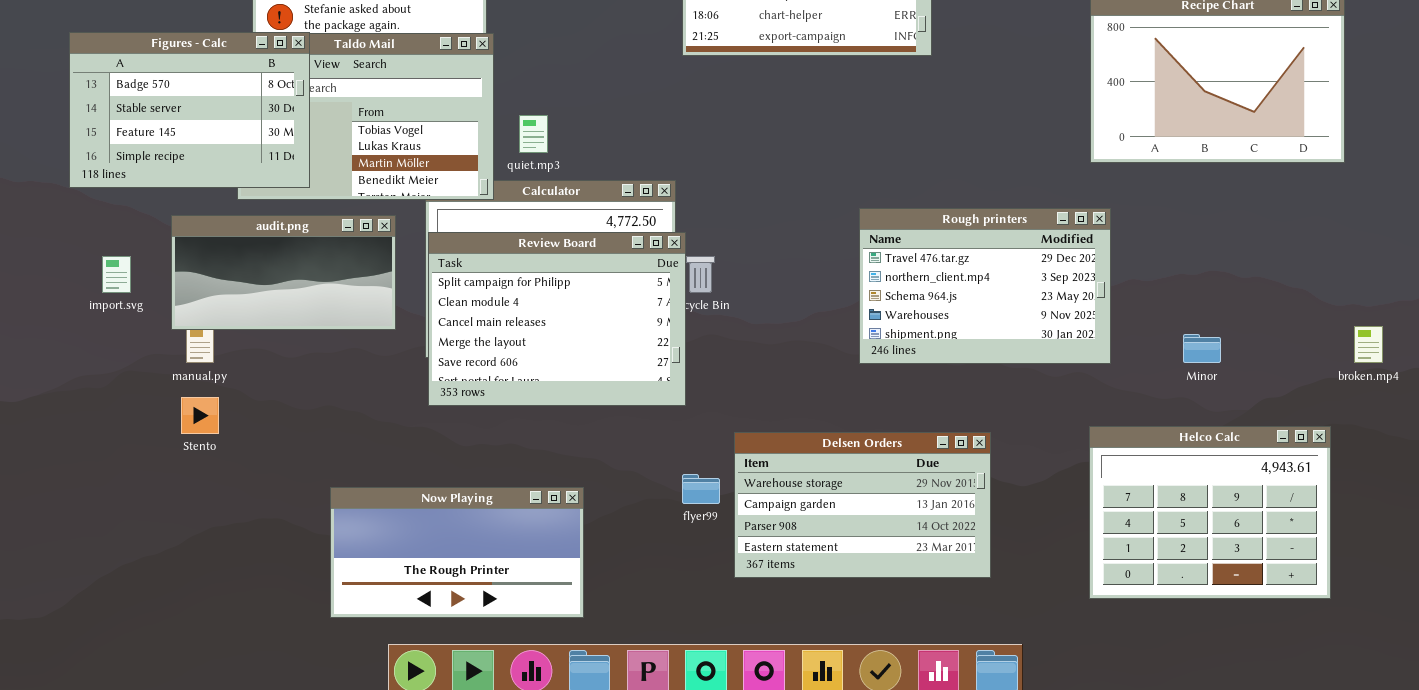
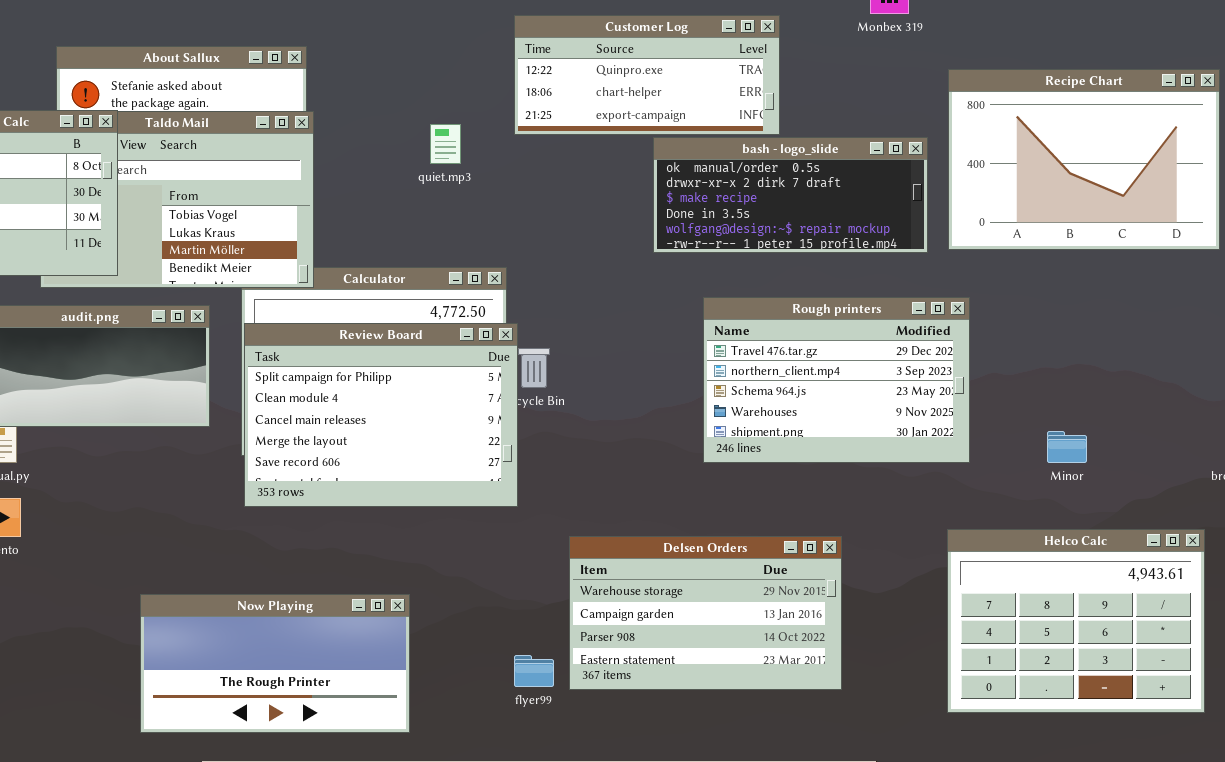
bash - logo_slide: none -> [653,137,928,253], opened
quiet.mp3: [519,115,548,153] -> [430,124,461,164], moved
flyer99: [682,474,720,504] -> [514,655,554,687], moved

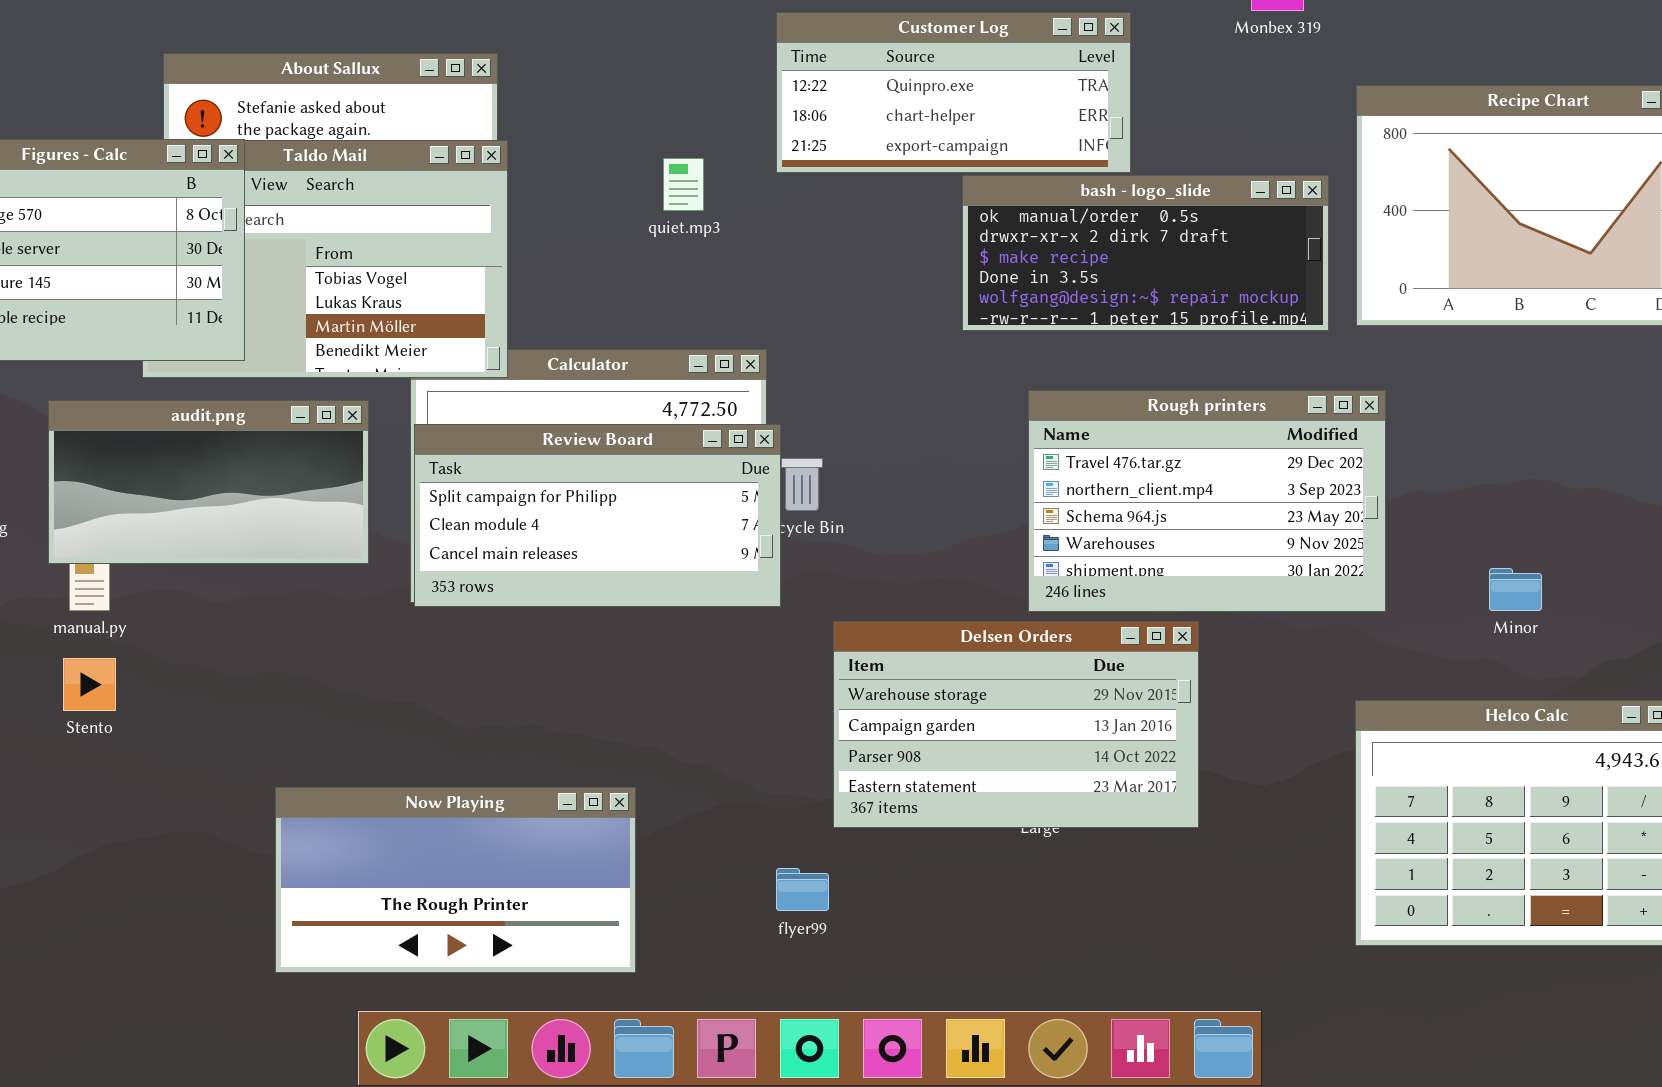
Review Board: [244,323,518,507] -> [414,424,781,607], resized
Delsen Orders: [569,536,842,690] -> [833,621,1199,828], moved

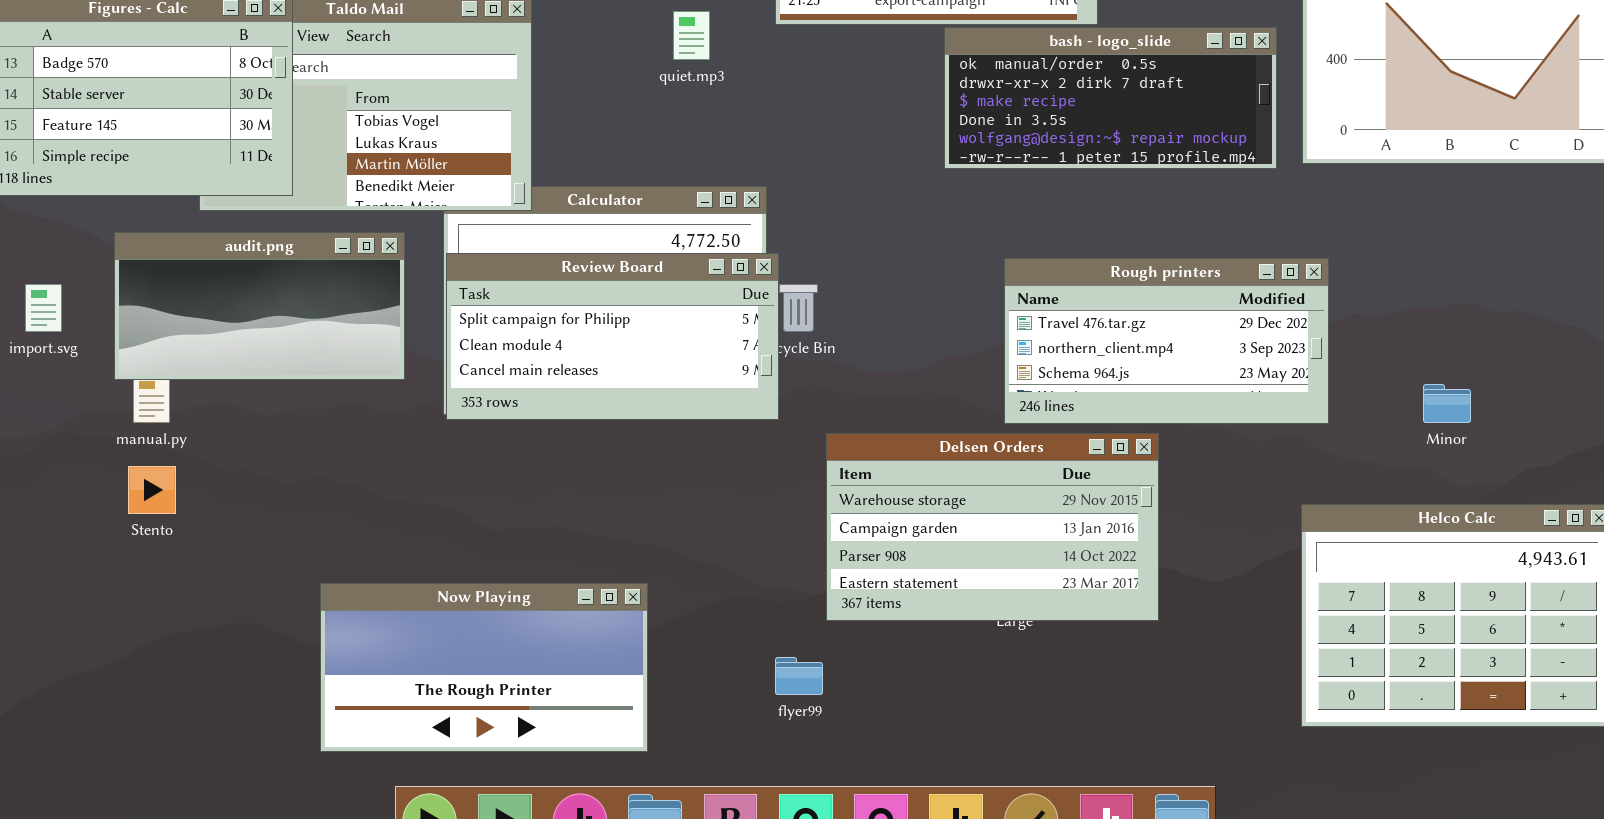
Rough printers: [1028,390,1386,612] -> [1004,258,1329,424], resized

